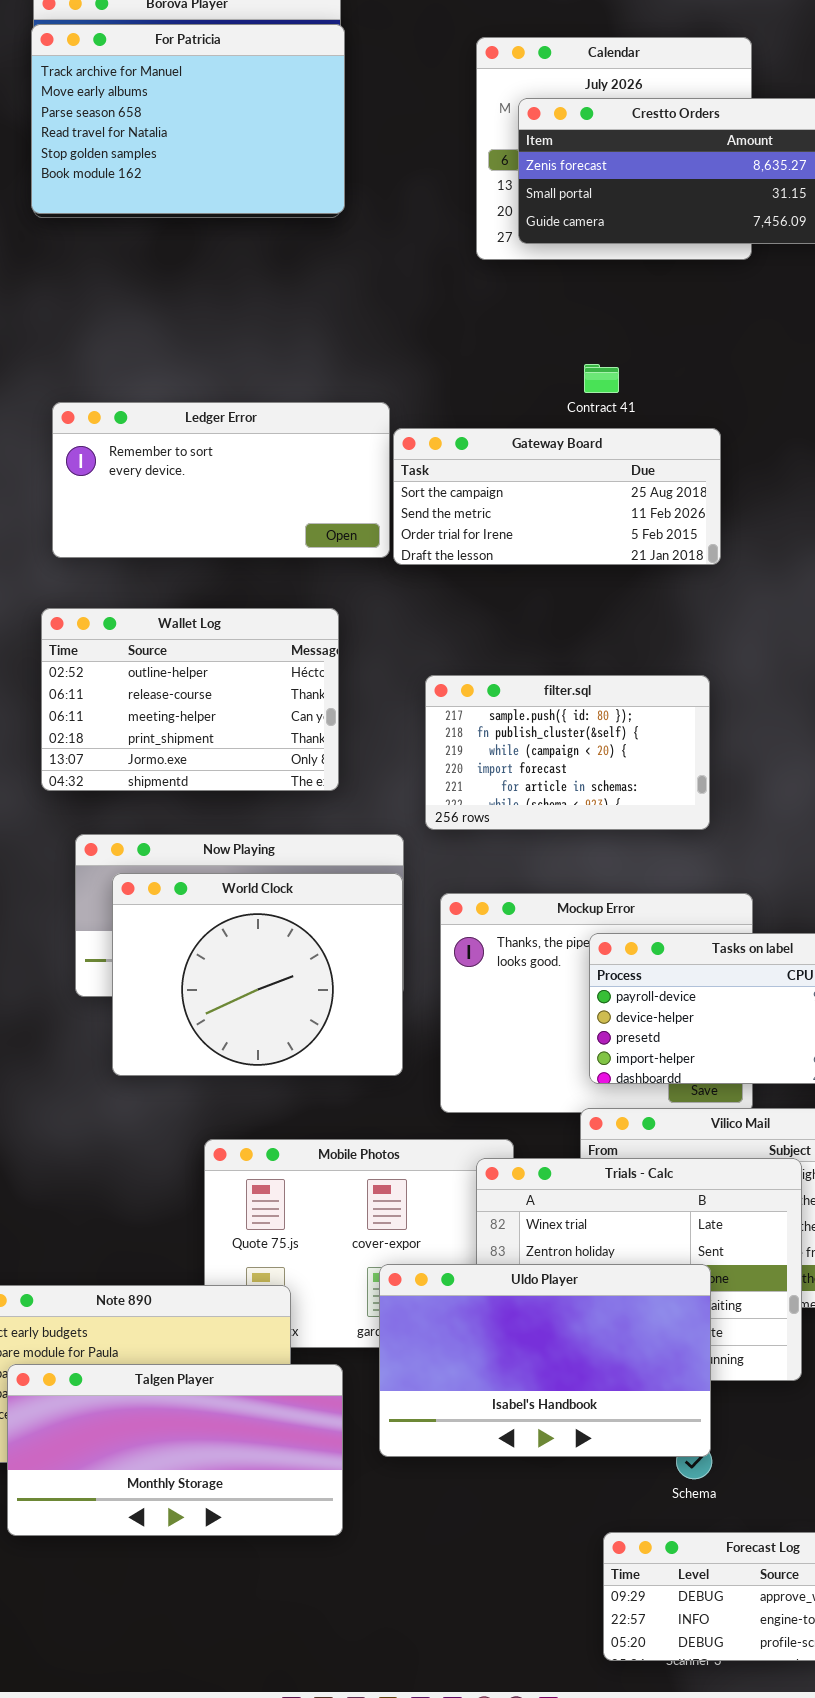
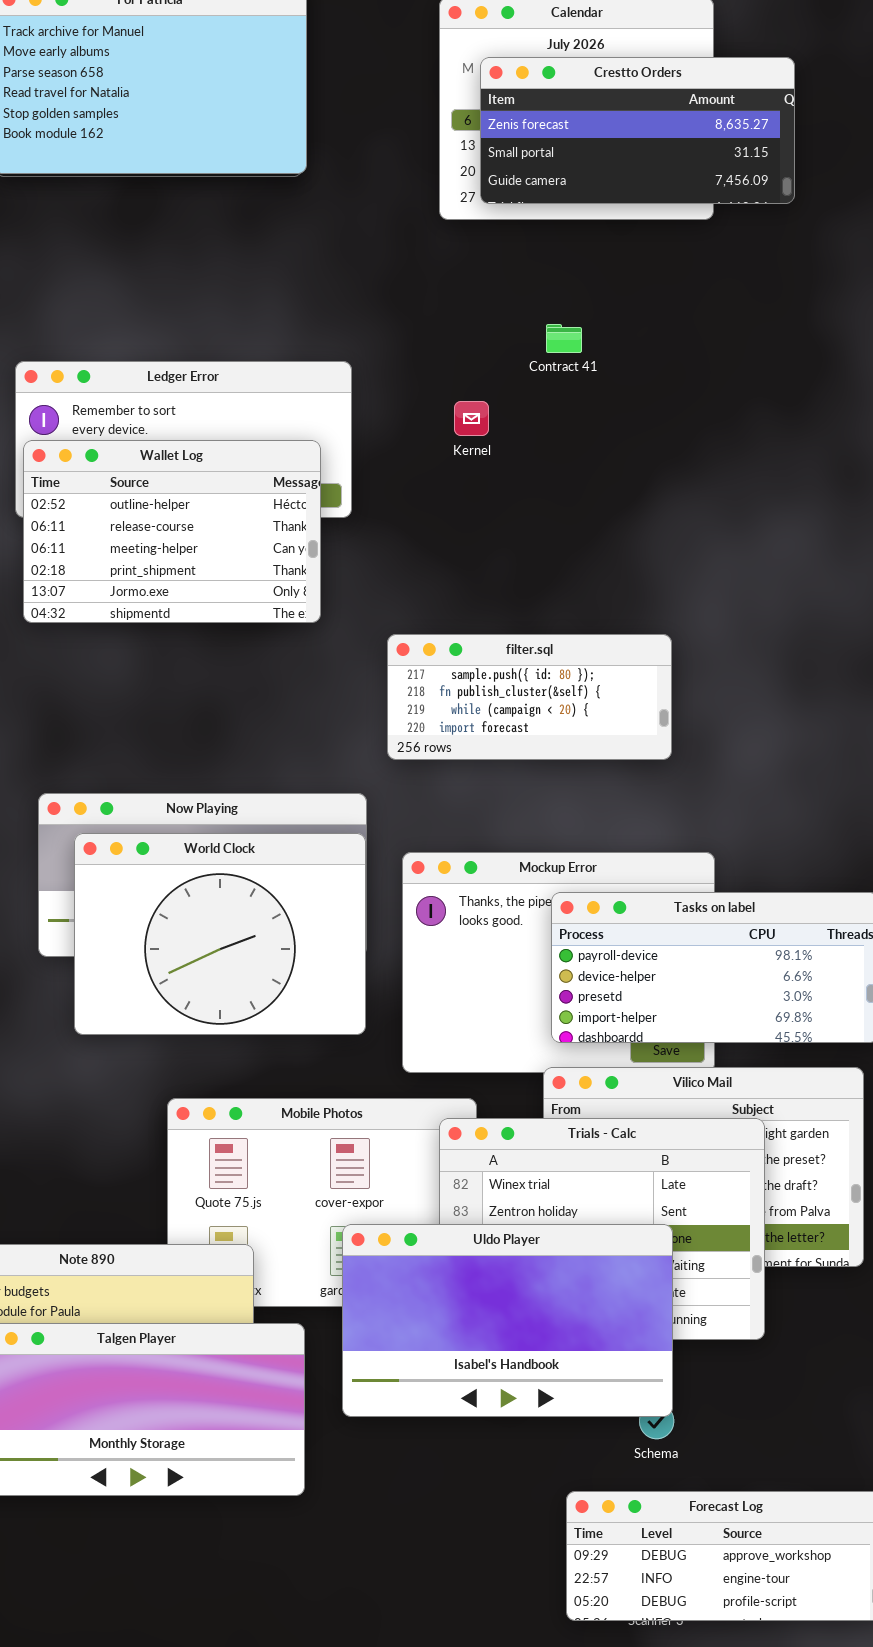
Gateway Board: [393,428,721,565] -> none, closed
Wallet Log: [41,608,339,791] -> [23,440,321,623], moved
filter.sql: [425,675,710,830] -> [387,634,672,760], resized

